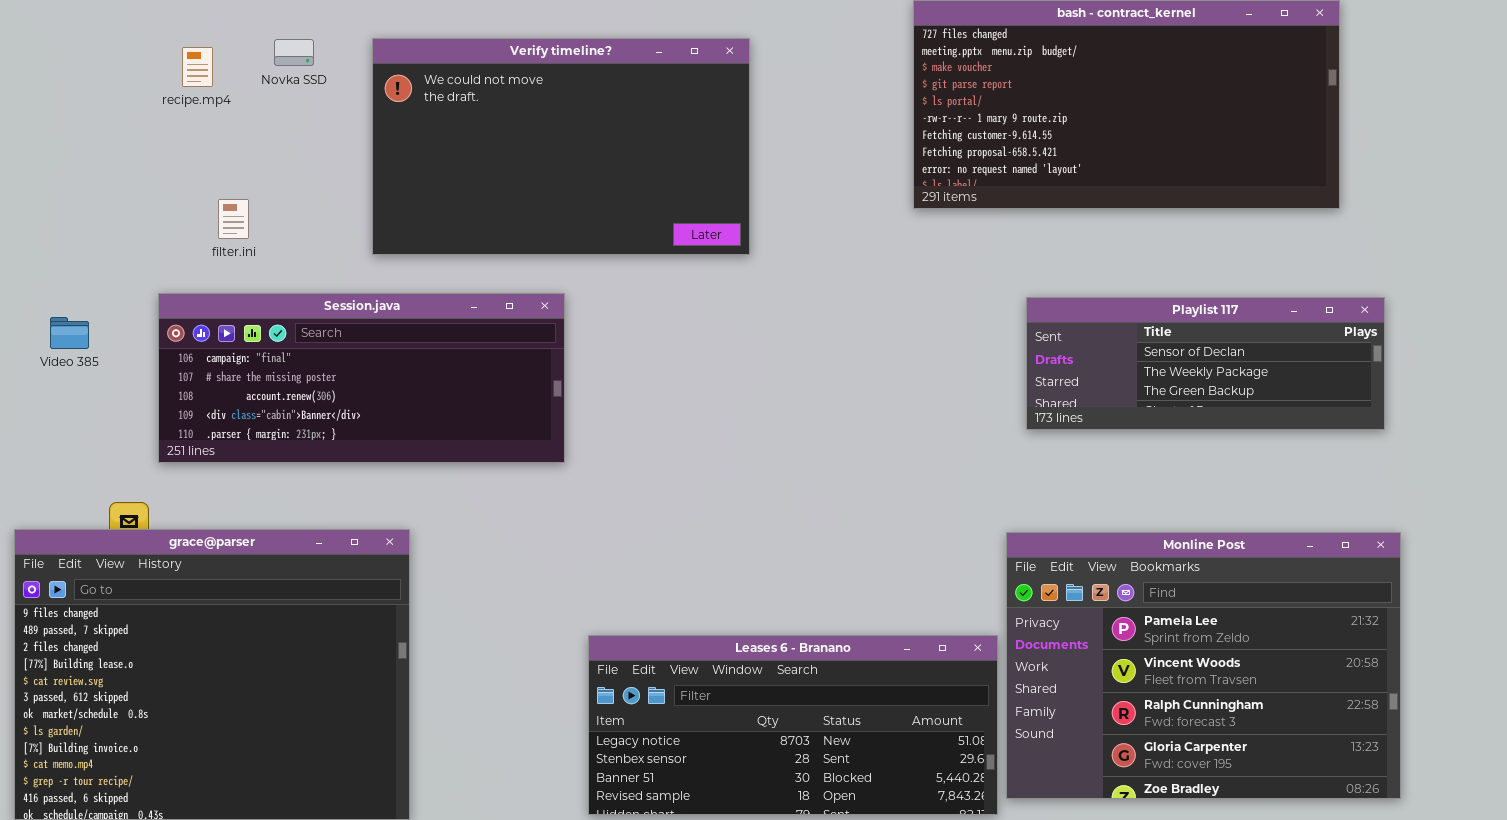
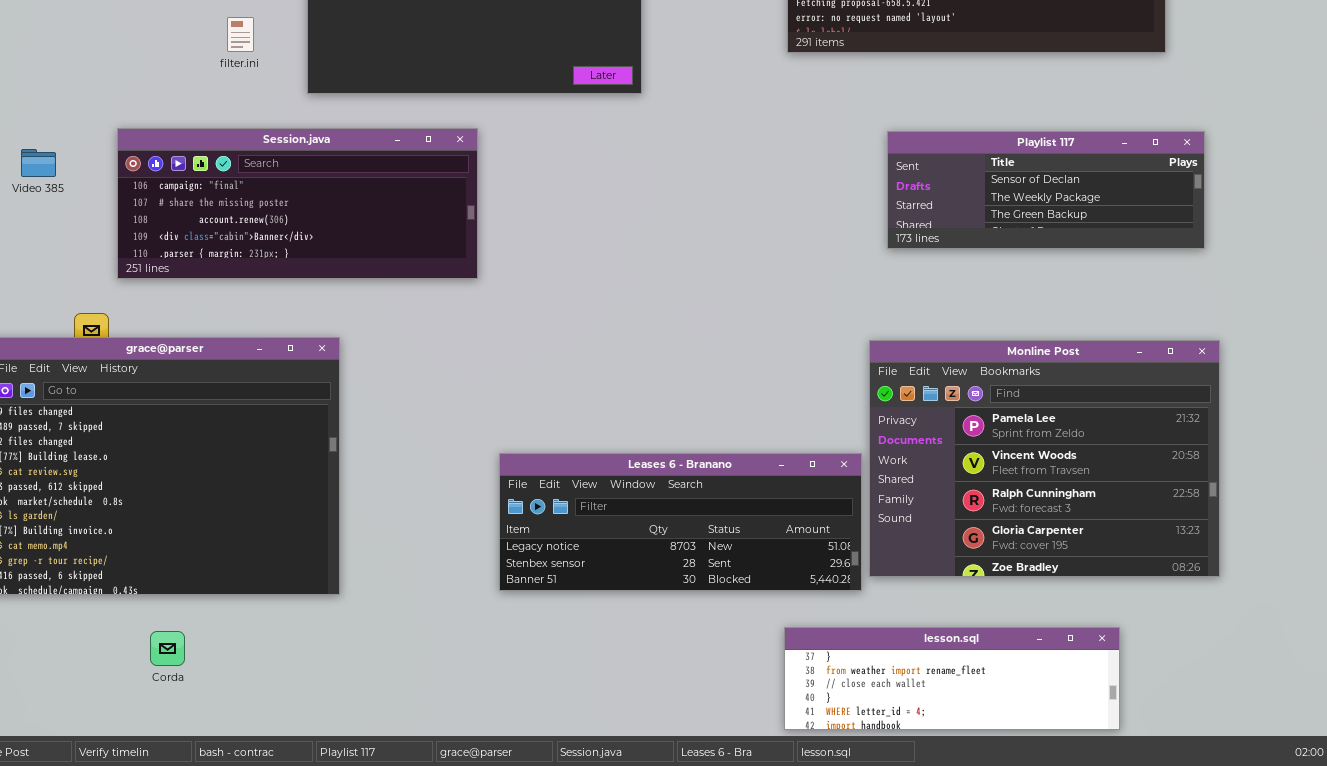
filter.ini: [218,199,249,239] -> [227,17,254,52], moved
Leases 6 - Branano: [588,635,998,815] -> [499,453,862,591], resized

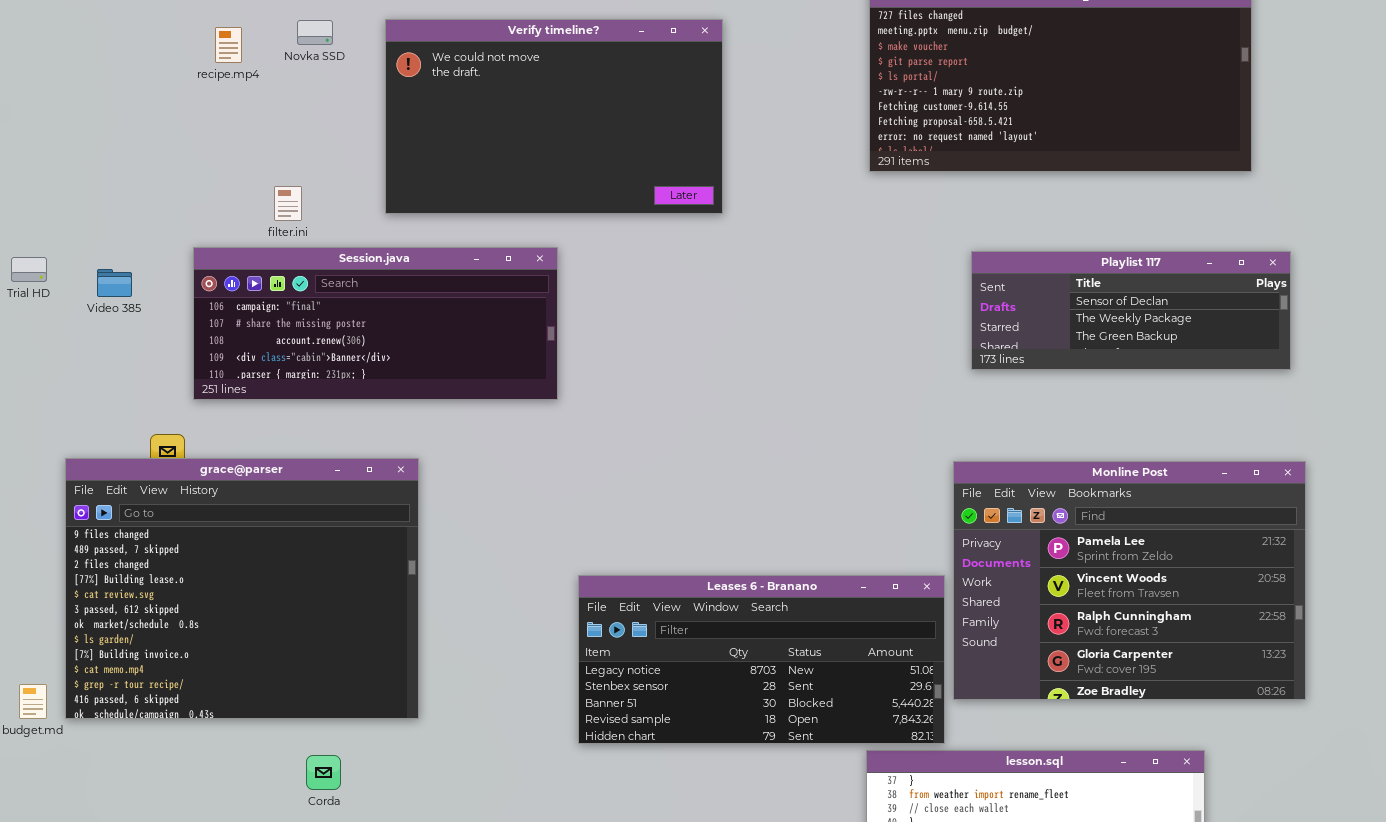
filter.ini: [227,17,254,52] -> [274,186,302,221], moved
Leases 6 - Branano: [499,453,862,591] -> [578,575,945,744], resized
Corda: [150,631,185,666] -> [306,755,341,790], moved

